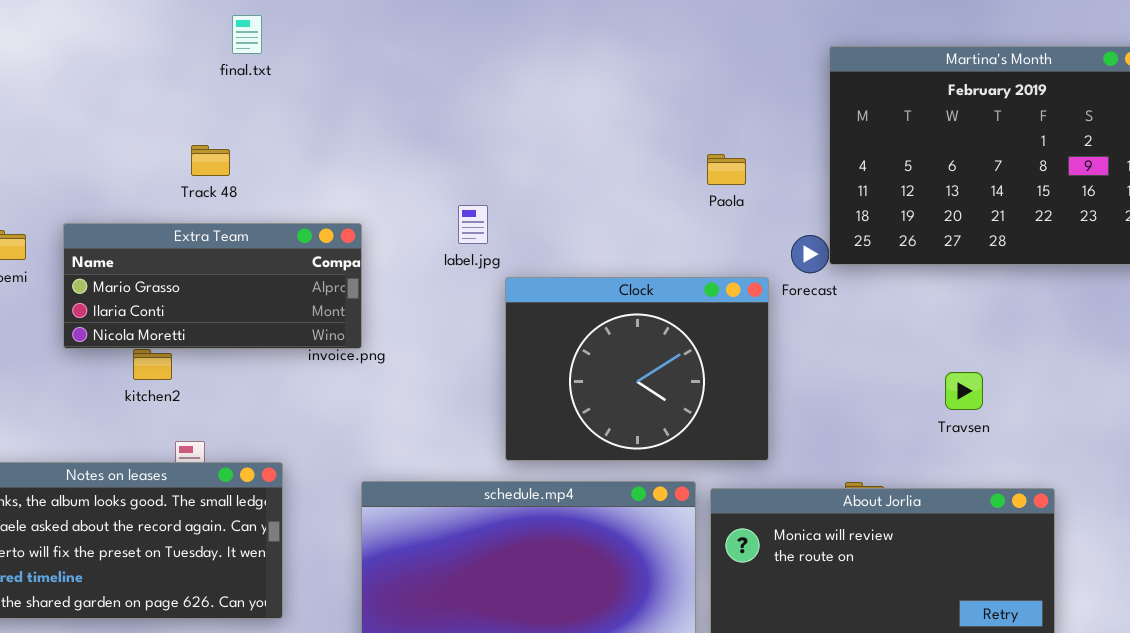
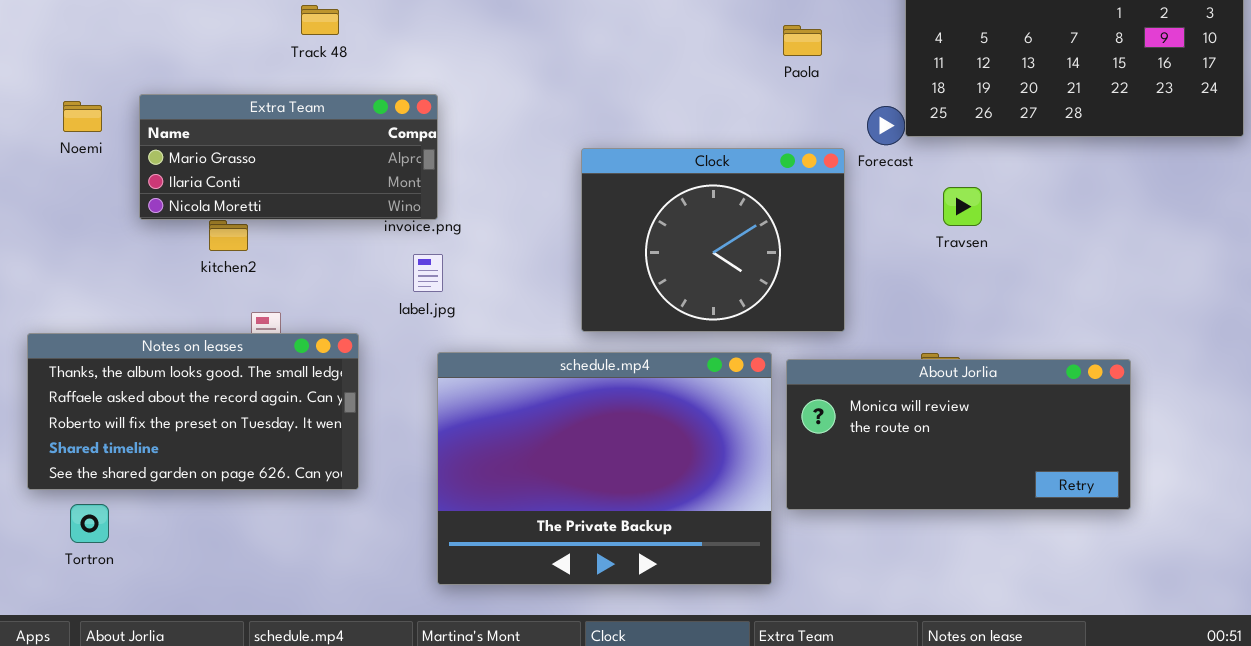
Track 48: [191,145,230,176] -> [301,5,339,35], moved
label.jpg: [458,205,488,244] -> [413,254,443,292], moved
Travsen: [945,372,983,410] -> [943,187,982,226], moved

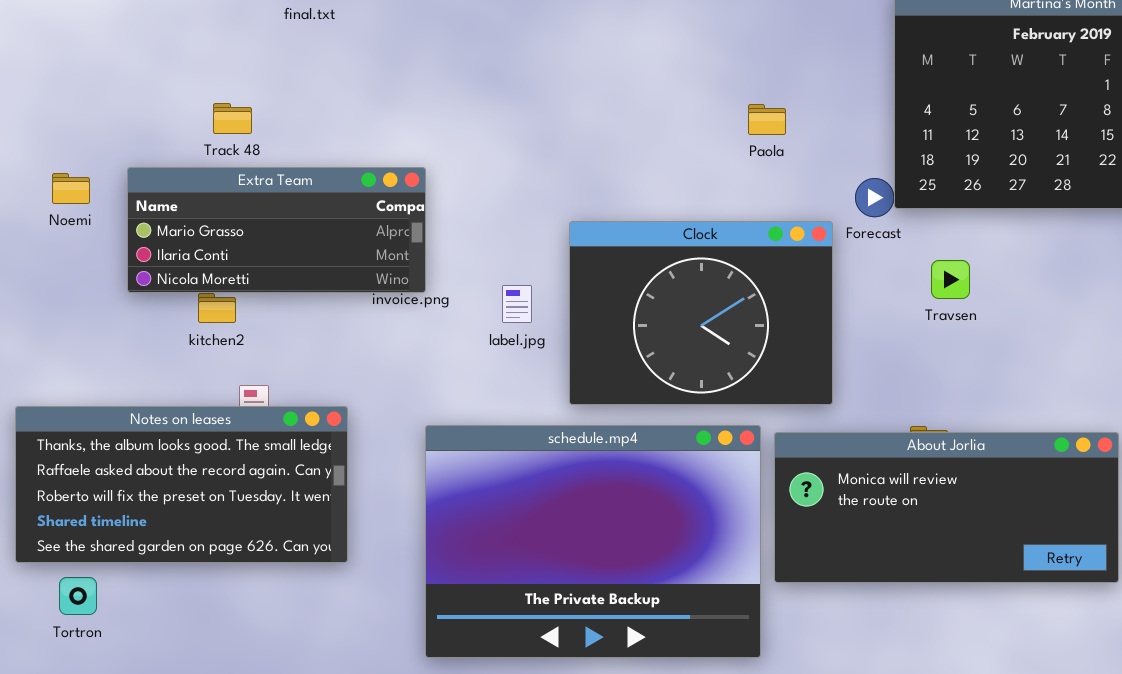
Track 48: [301,5,339,35] -> [213,103,252,134], moved
Paola: [783,25,822,56] -> [748,104,786,135], moved
label.jpg: [413,254,443,292] -> [502,285,532,323], moved

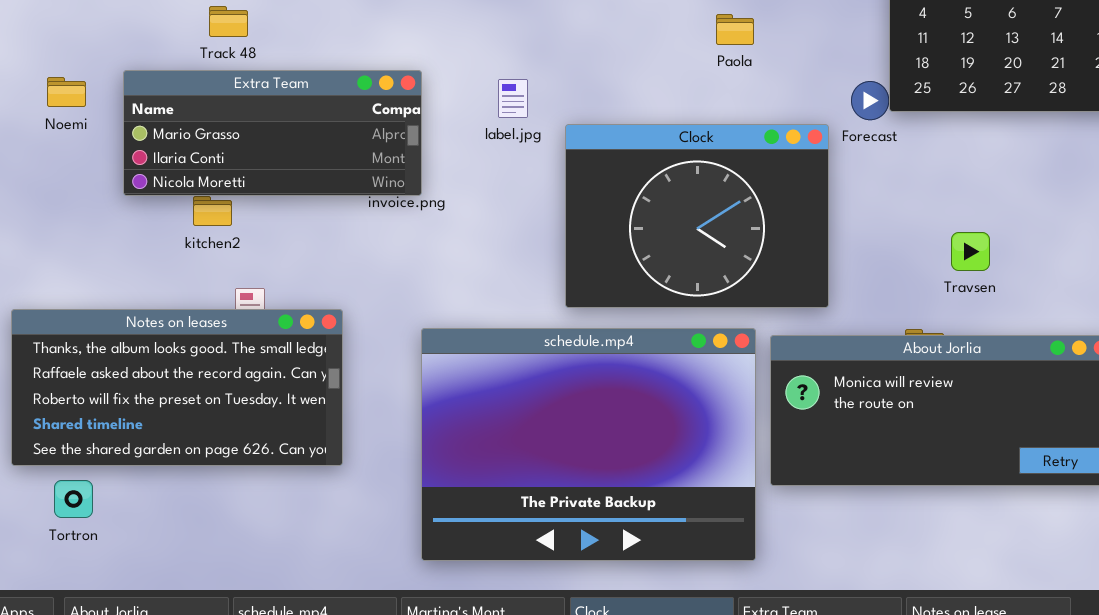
Paola: [748,104,786,135] -> [716,14,754,45], moved
Travsen: [931,260,970,299] -> [951,232,990,271], moved
label.jpg: [502,285,532,323] -> [498,79,528,118], moved

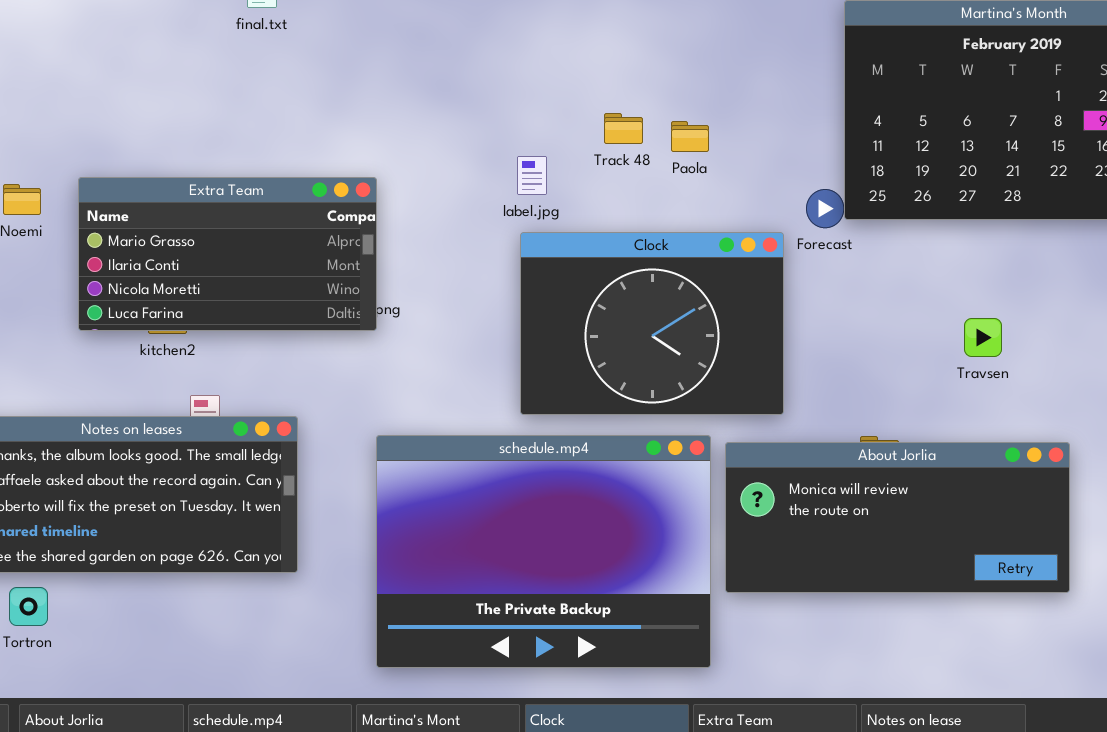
Track 48: [209,6,248,37] -> [604,113,643,144], moved
Extra Team: [123,70,422,196] -> [78,177,377,331], resized
label.jpg: [498,79,528,118] -> [517,156,547,195], moved
Travsen: [951,232,990,271] -> [964,318,1002,357], moved

